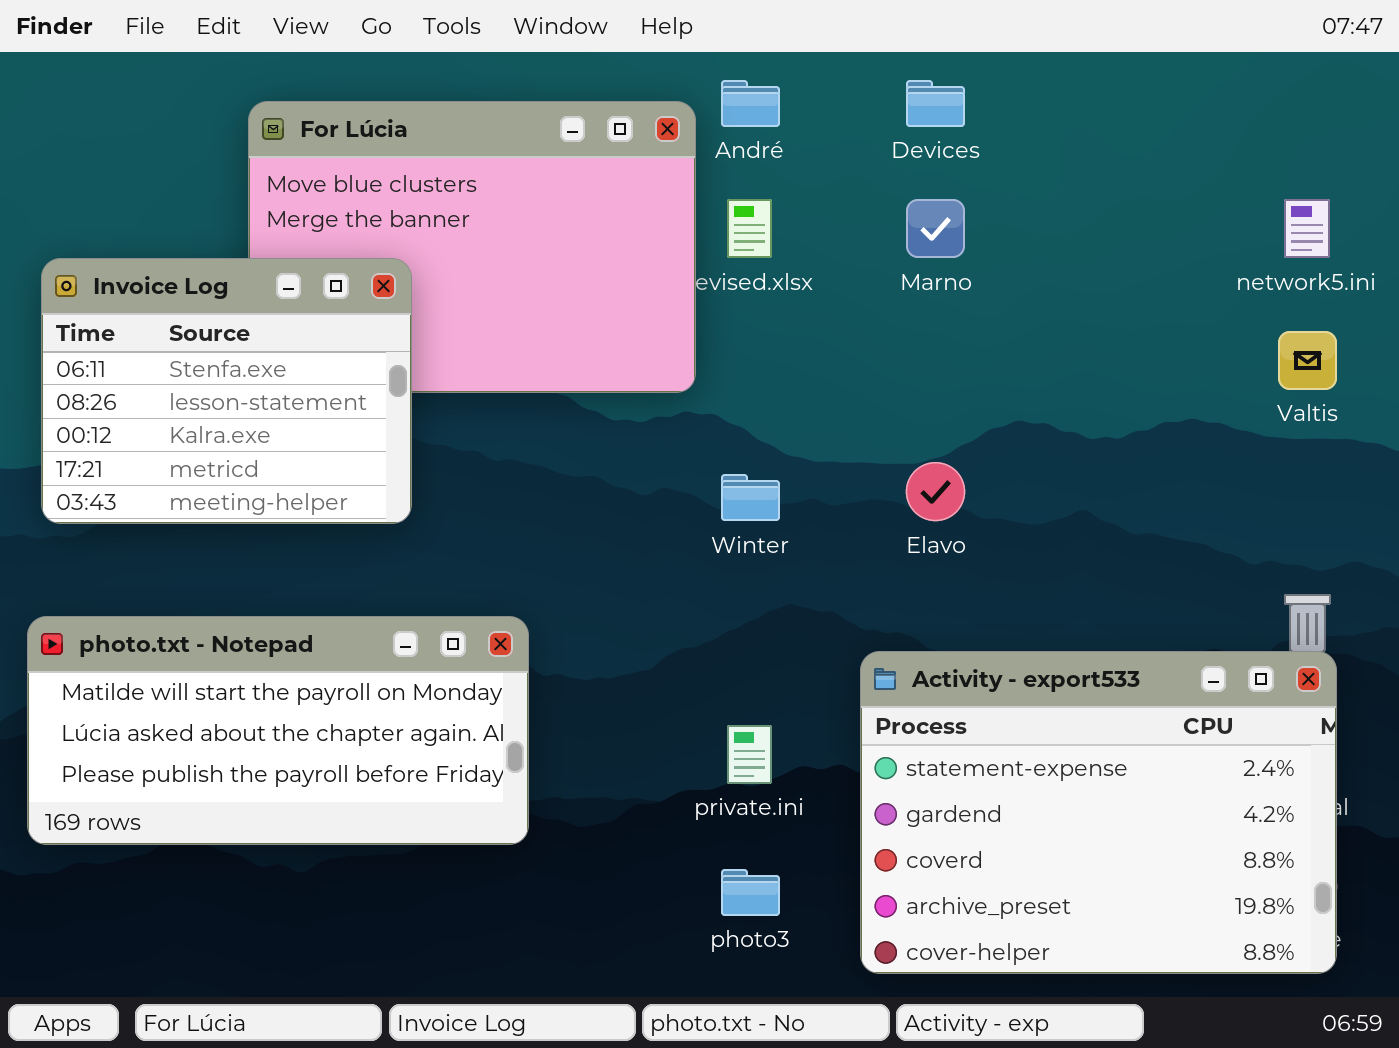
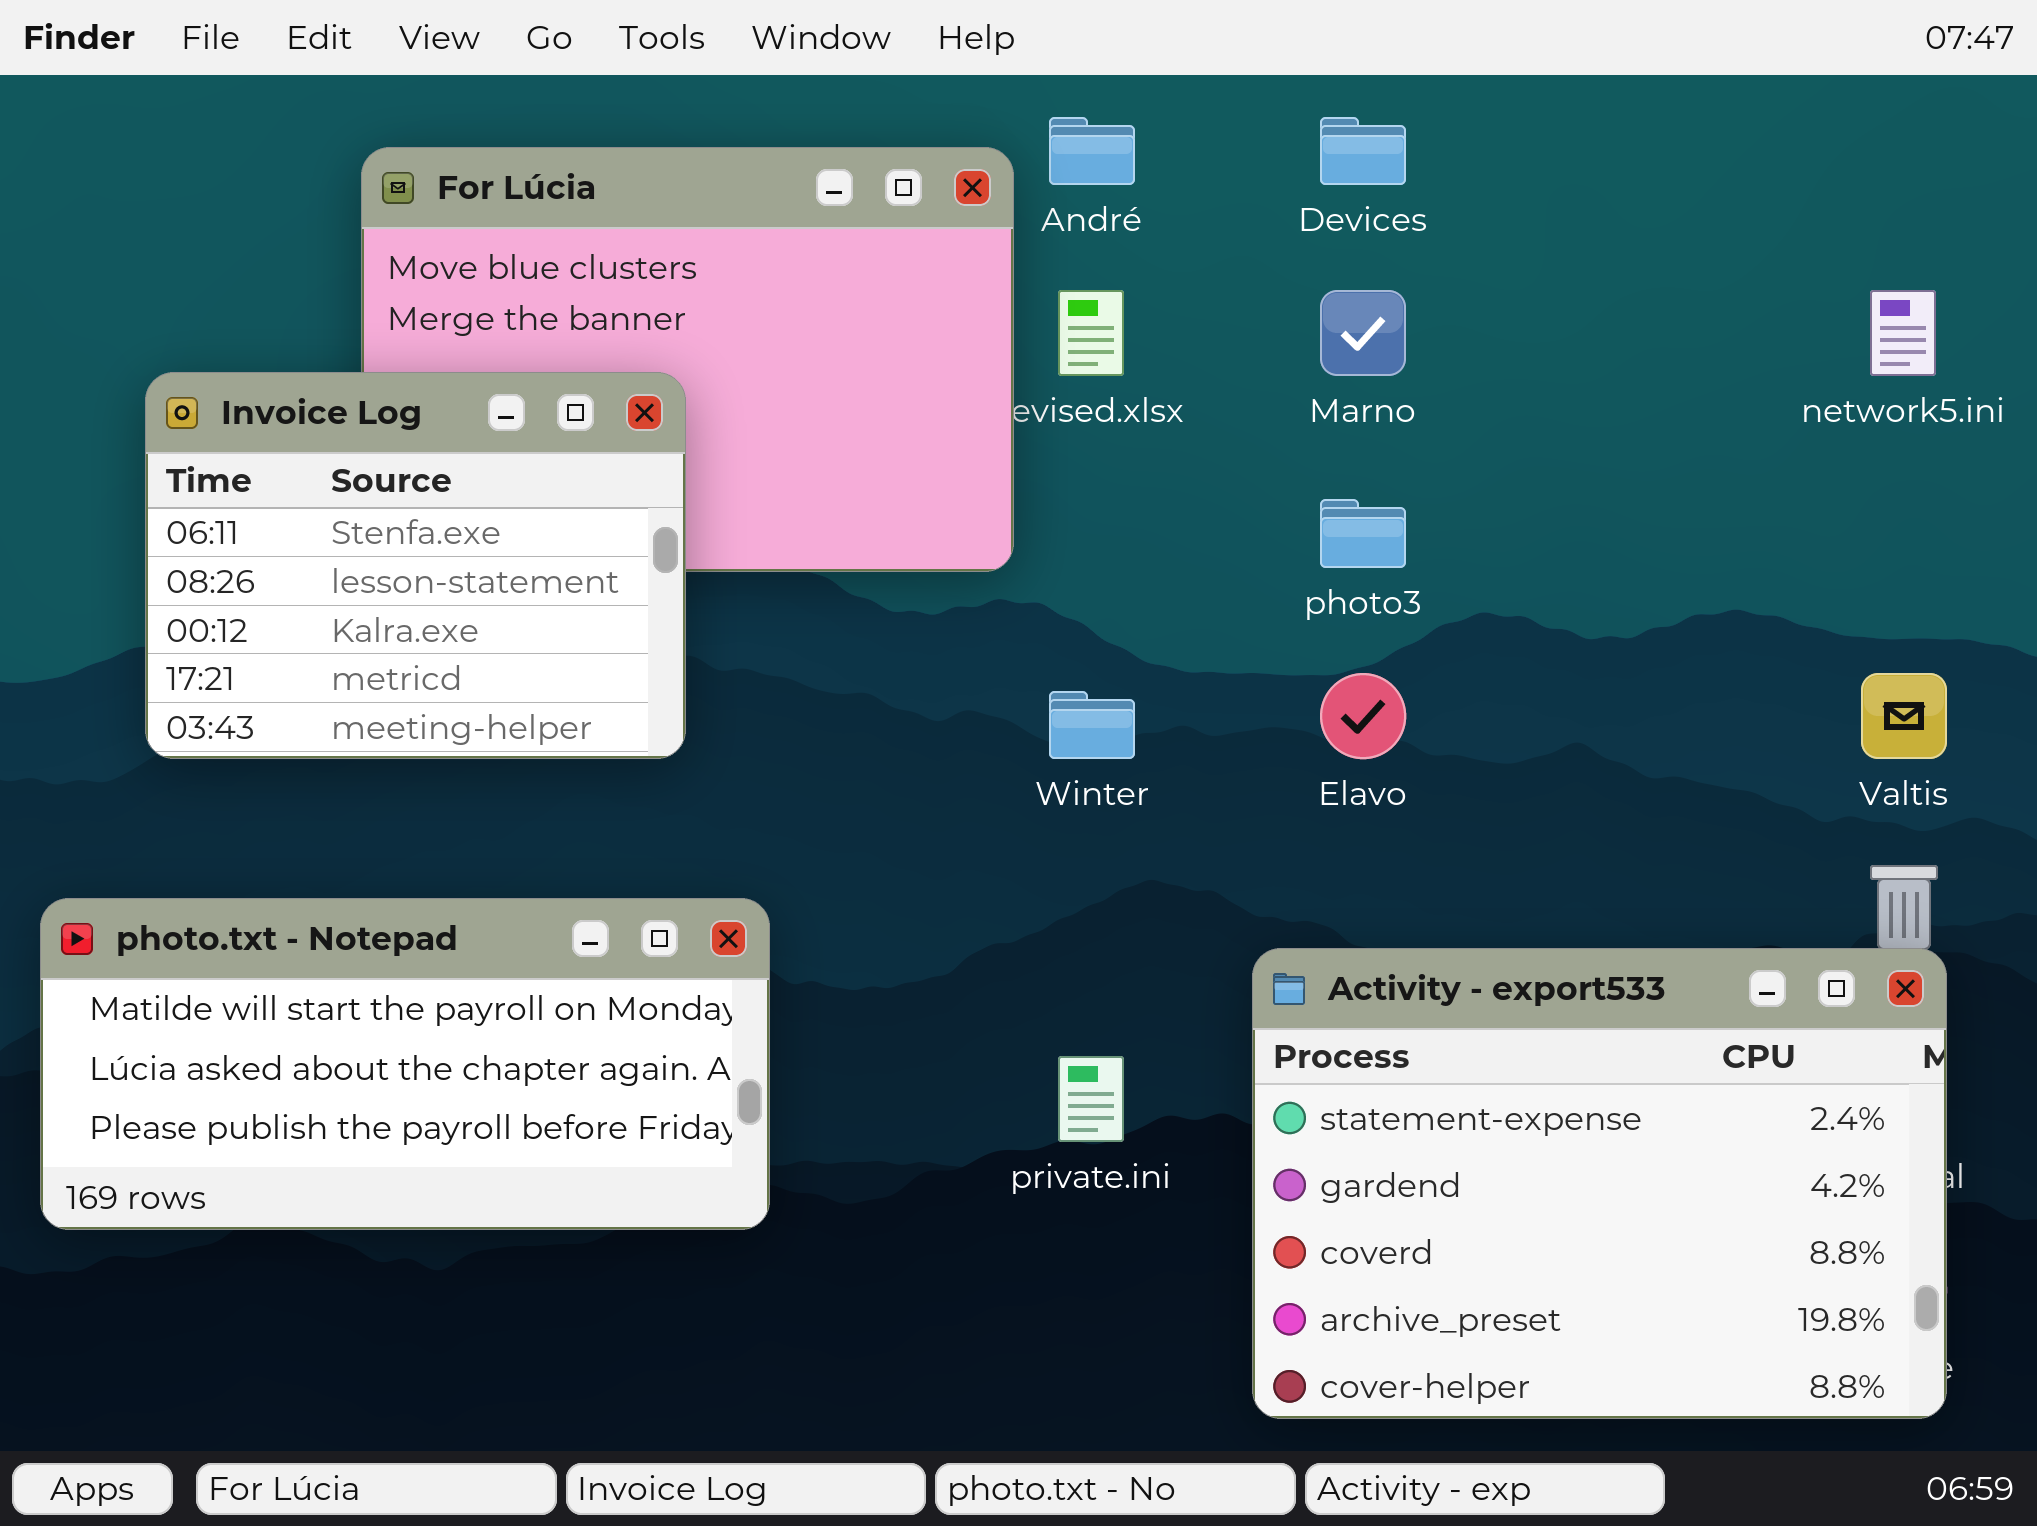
Invoice Log: [41,258,412,524] -> [145,372,686,759], moved
Valtis: [1278,331,1337,390] -> [1861,673,1947,759], moved
photo3: [721,869,780,916] -> [1320,499,1406,568], moved

